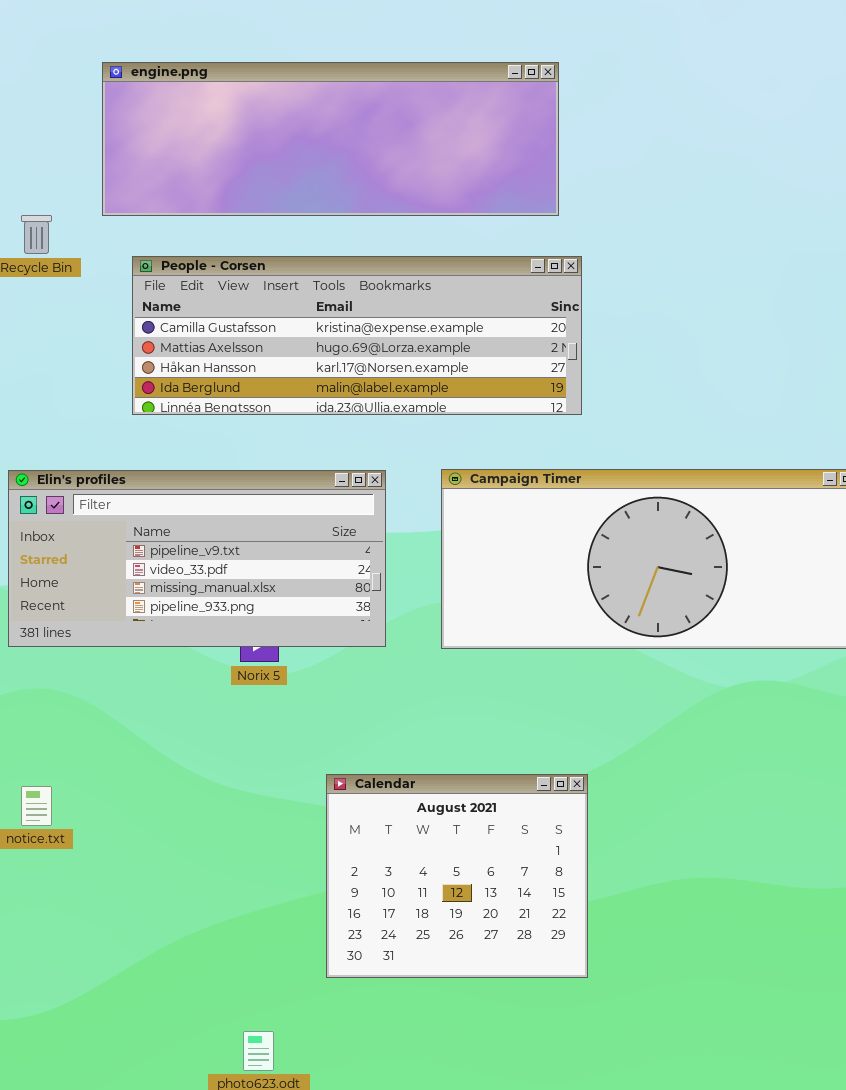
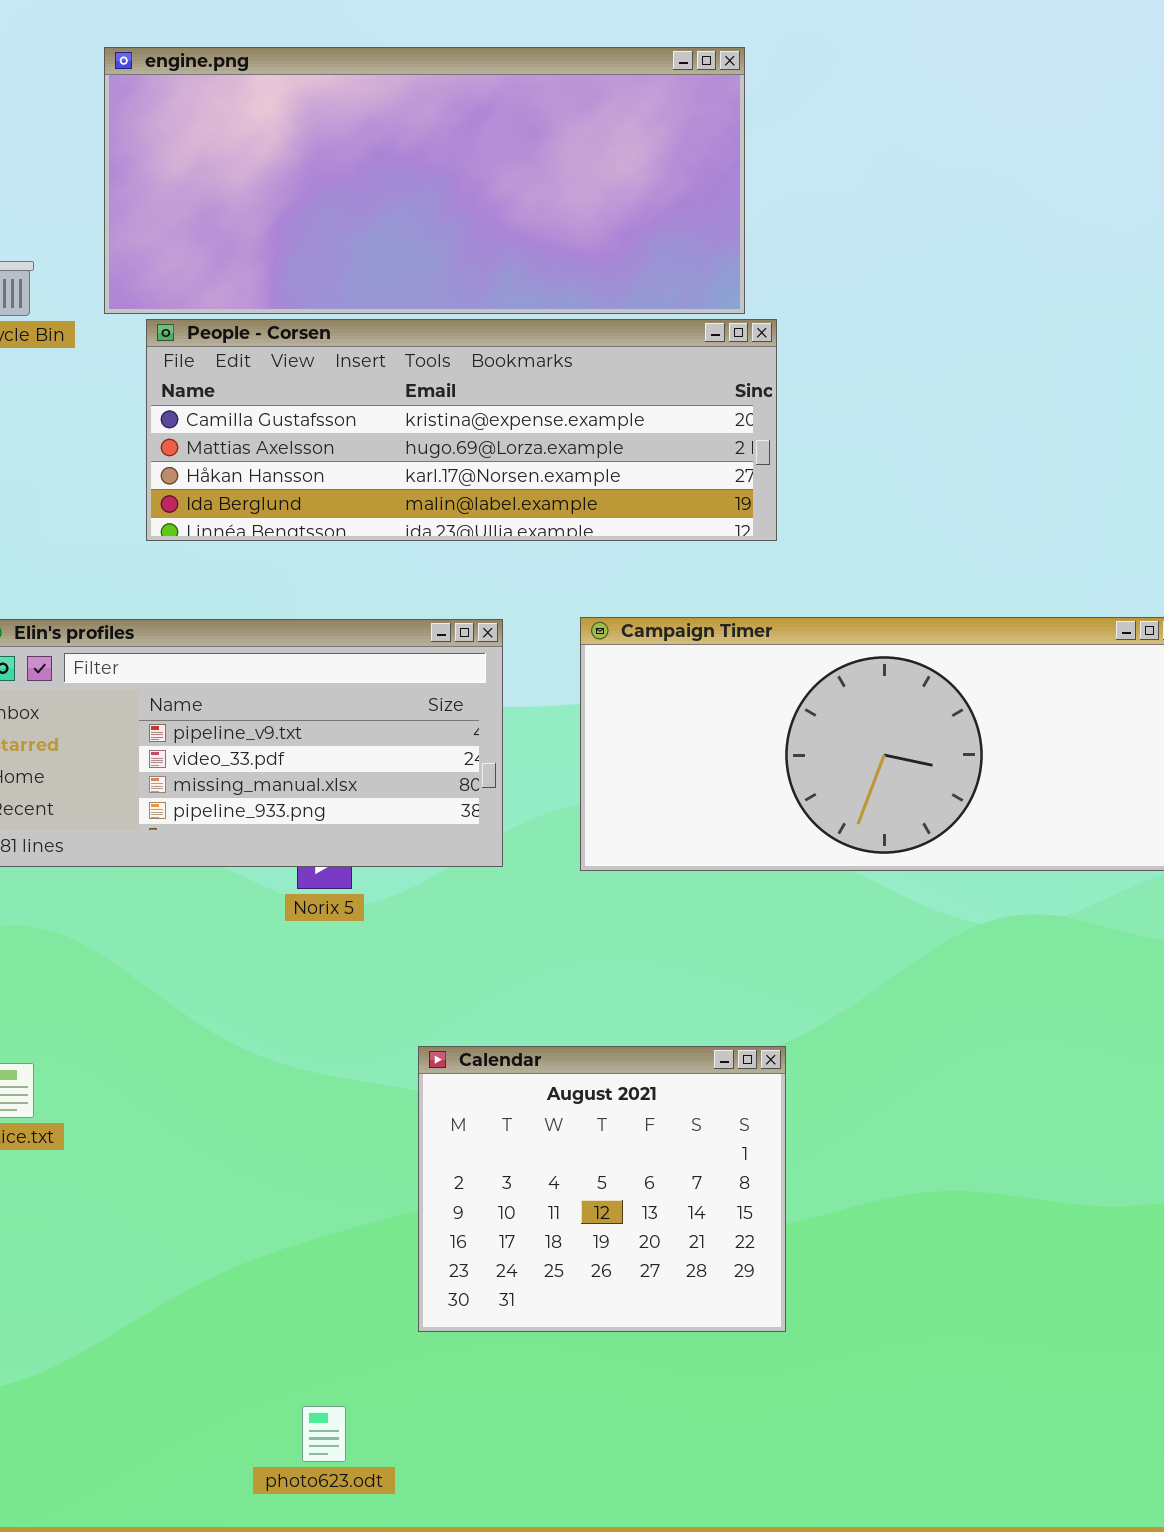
engine.png: [102,62,559,216] -> [104,47,745,314], resized

